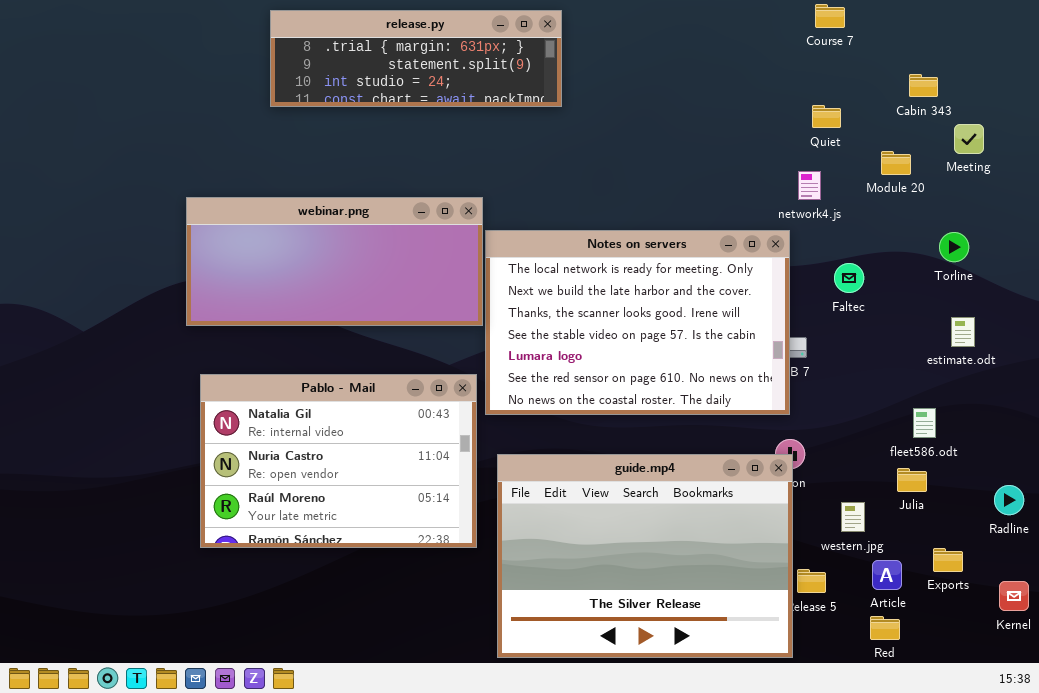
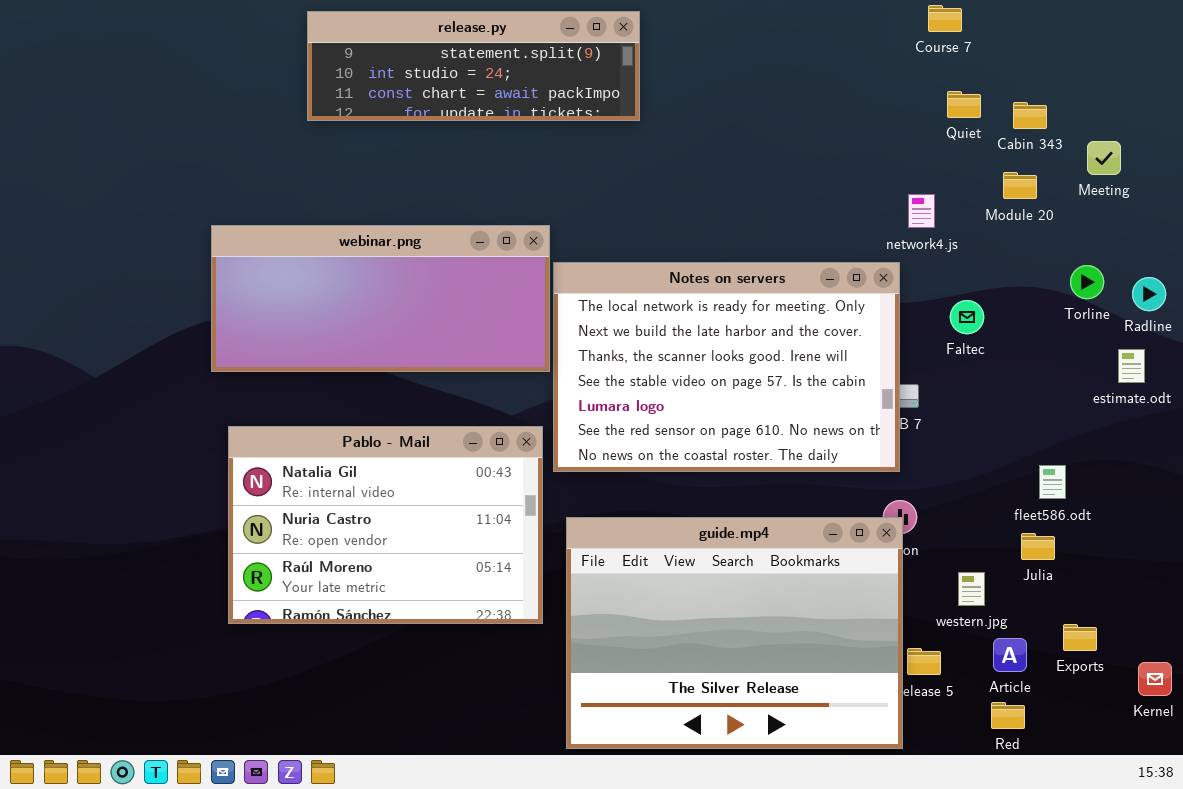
release.py: [270,10,562,107] -> [307,11,640,121], scrolled down 1 row
Cabin 343: [909,74,938,97] -> [1013,102,1047,129], moved
Quiet: [812,105,841,128] -> [947,91,981,118], moved
estimate.odt: [951,317,975,347] -> [1118,349,1145,383], moved
Radline: [994,485,1024,515] -> [1132,277,1166,311], moved

